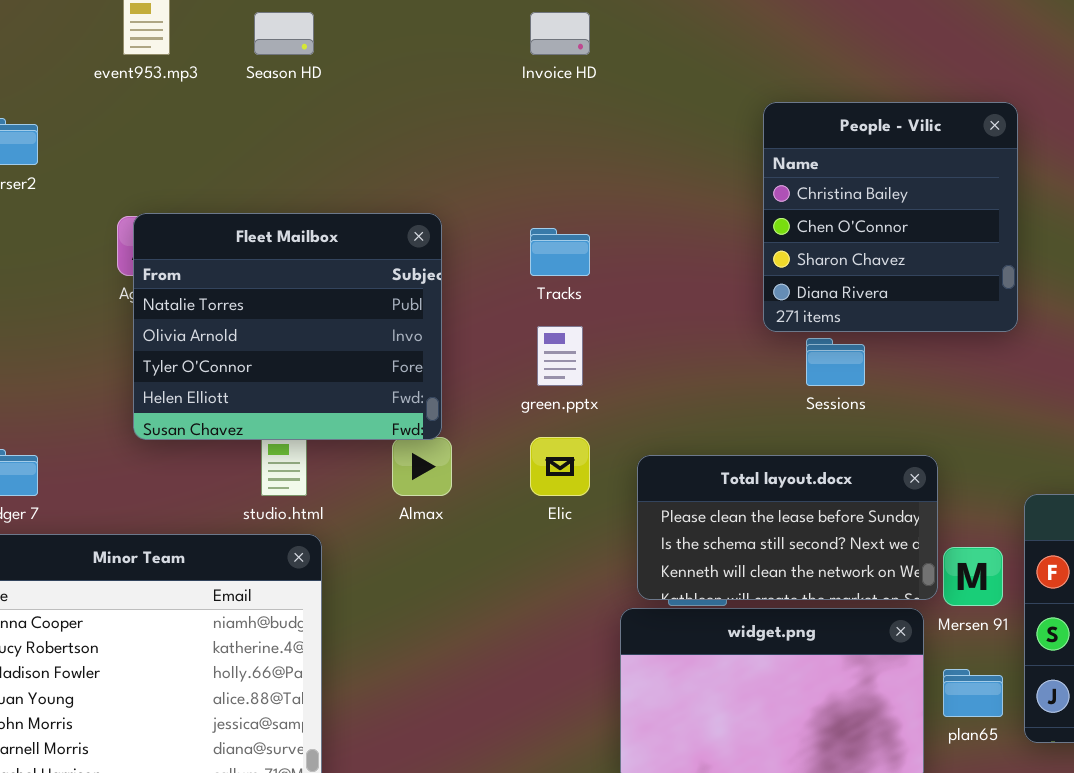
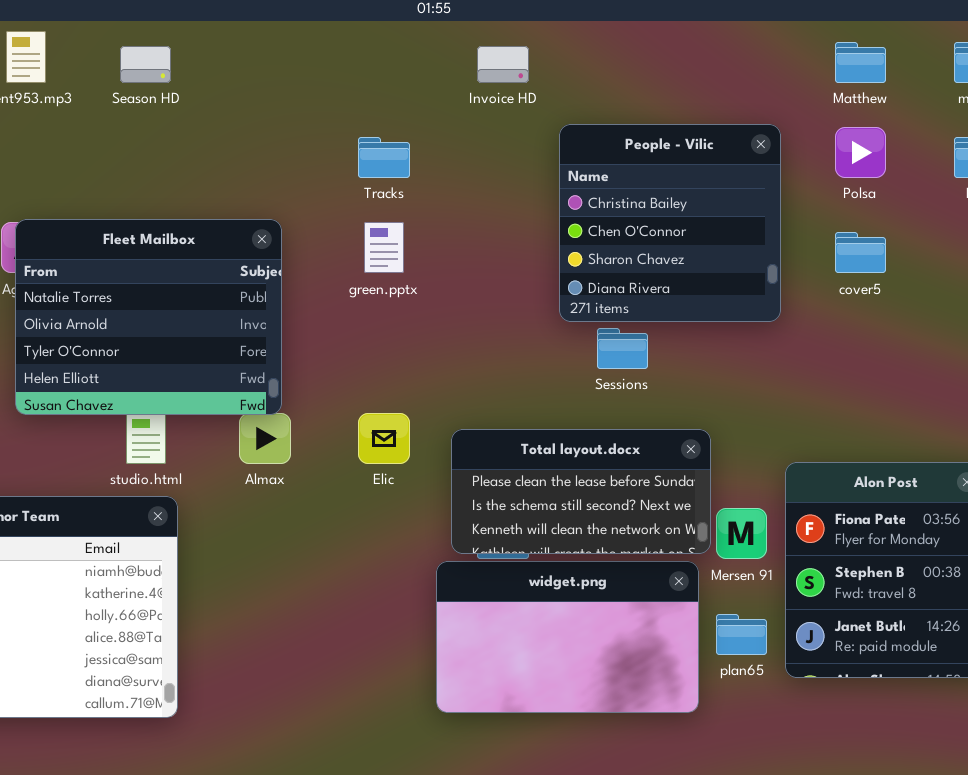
Invoice HD: [530,12,590,55] -> [477,46,529,83], moved
Tracks: [530,228,590,276] -> [358,137,410,178], moved
green.pptx: [537,326,583,386] -> [364,222,404,273], moved

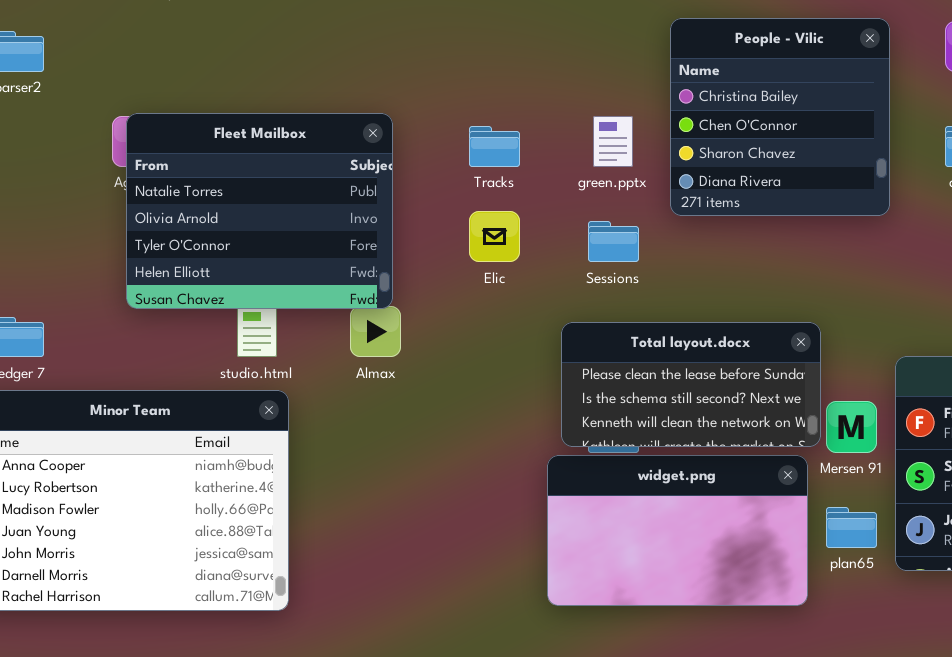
Tracks: [358,137,410,178] -> [469,126,520,167], moved
green.pptx: [364,222,404,273] -> [593,116,633,167], moved
Sessions: [597,328,648,369] -> [588,221,639,262], moved
Elic: [358,413,410,464] -> [469,211,520,262], moved

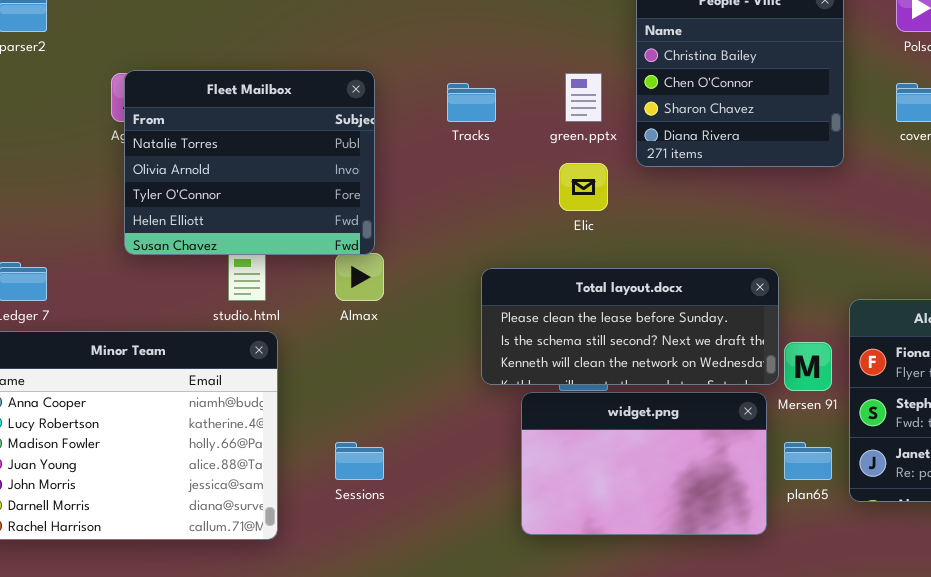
Elic: [469,211,520,262] -> [559,163,608,211], moved
Sessions: [588,221,639,262] -> [335,442,384,480], moved
Total layout.docx: [561,322,821,447] -> [481,268,779,385], resized

